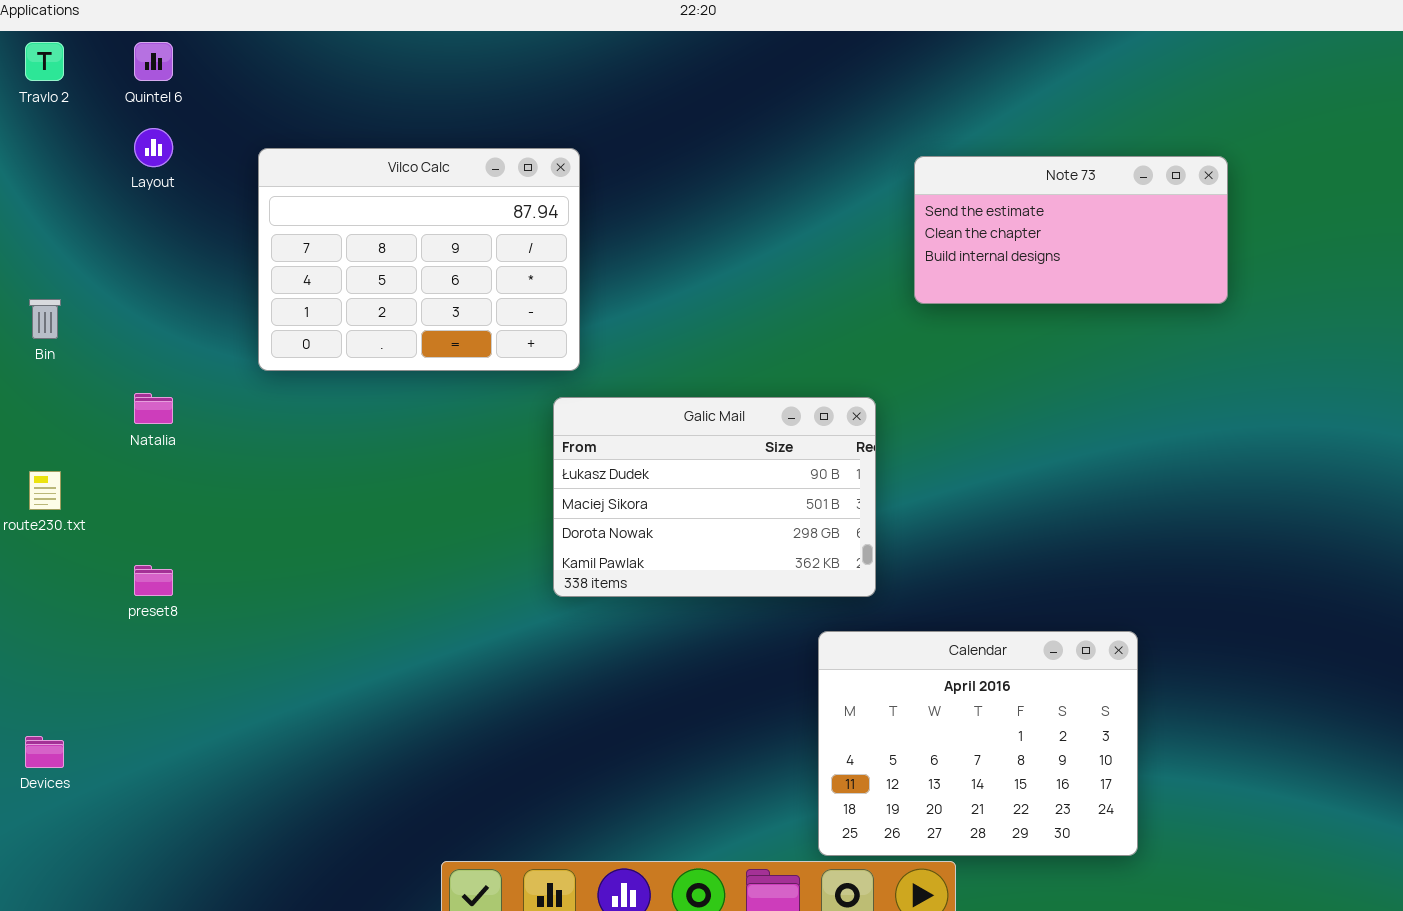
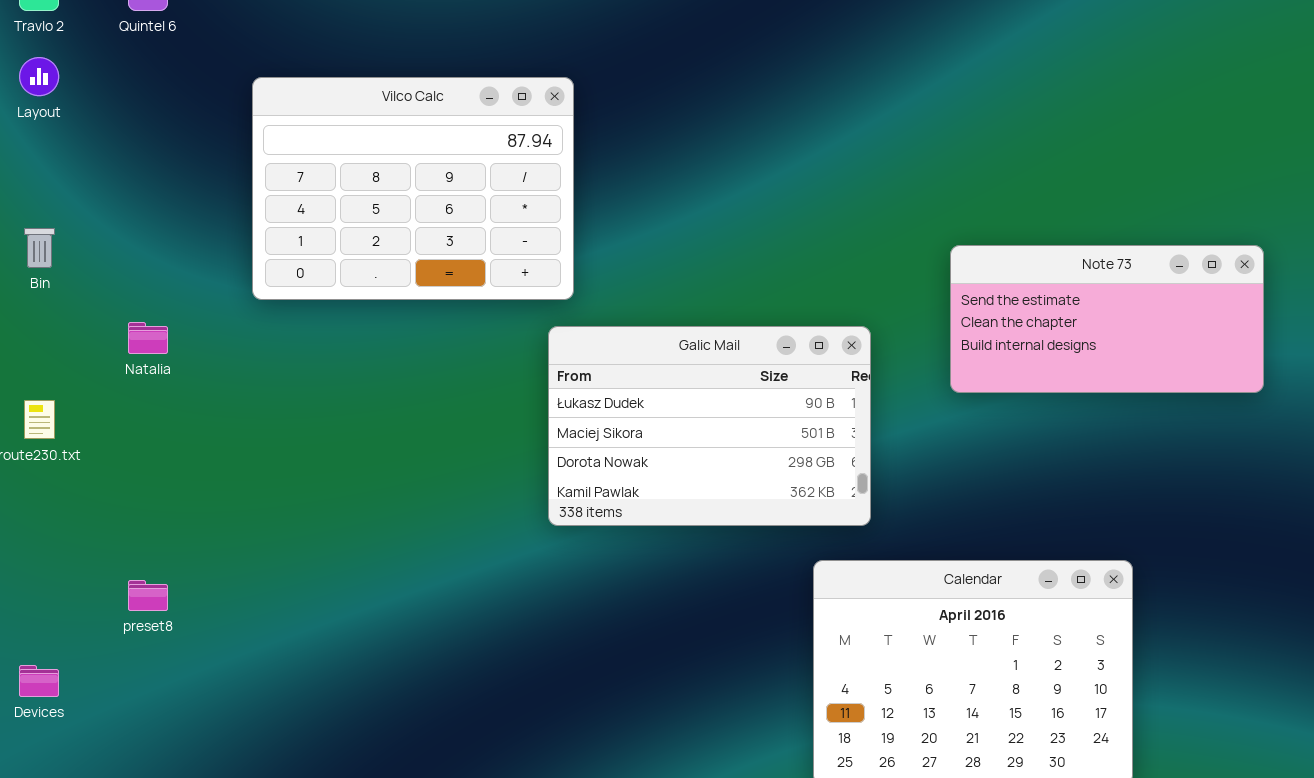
Layout: [134,128,173,167] -> [19,57,59,96], moved
Note 73: [914,156,1228,304] -> [950,245,1264,393], moved
preset8: [134,565,173,596] -> [128,580,168,611], moved

